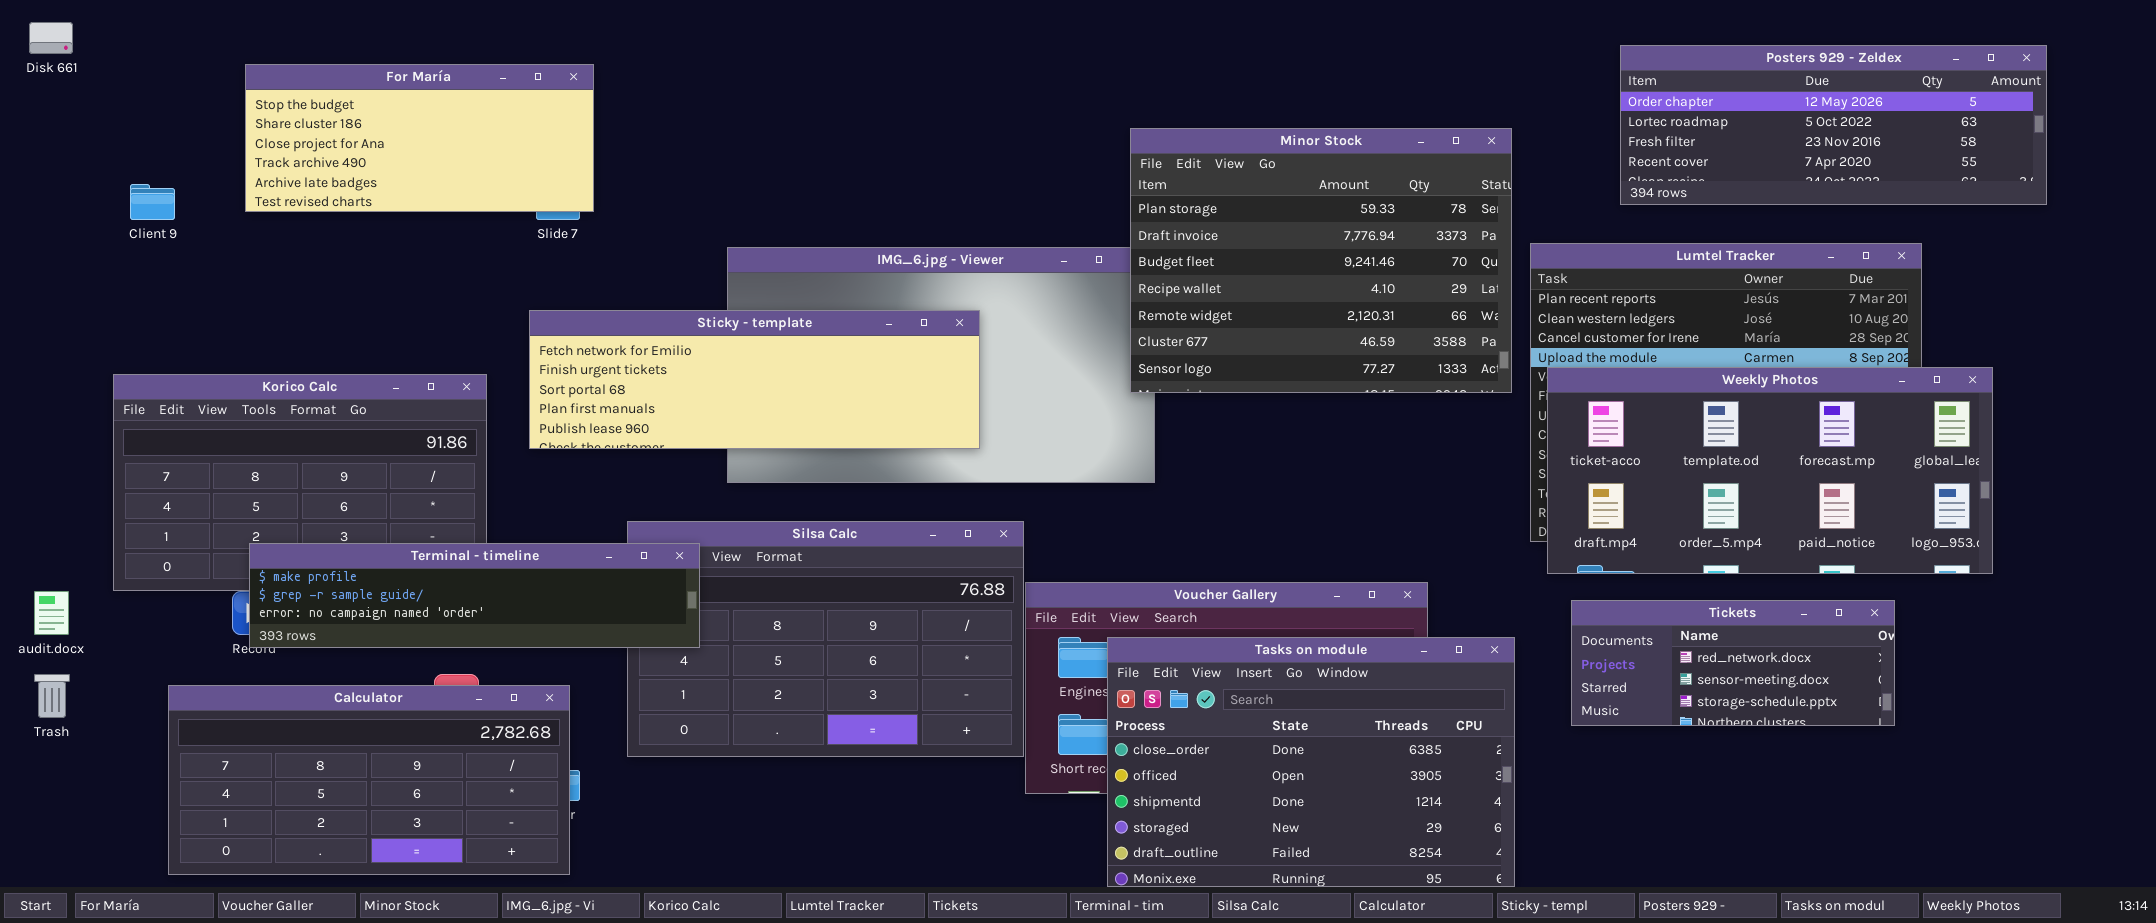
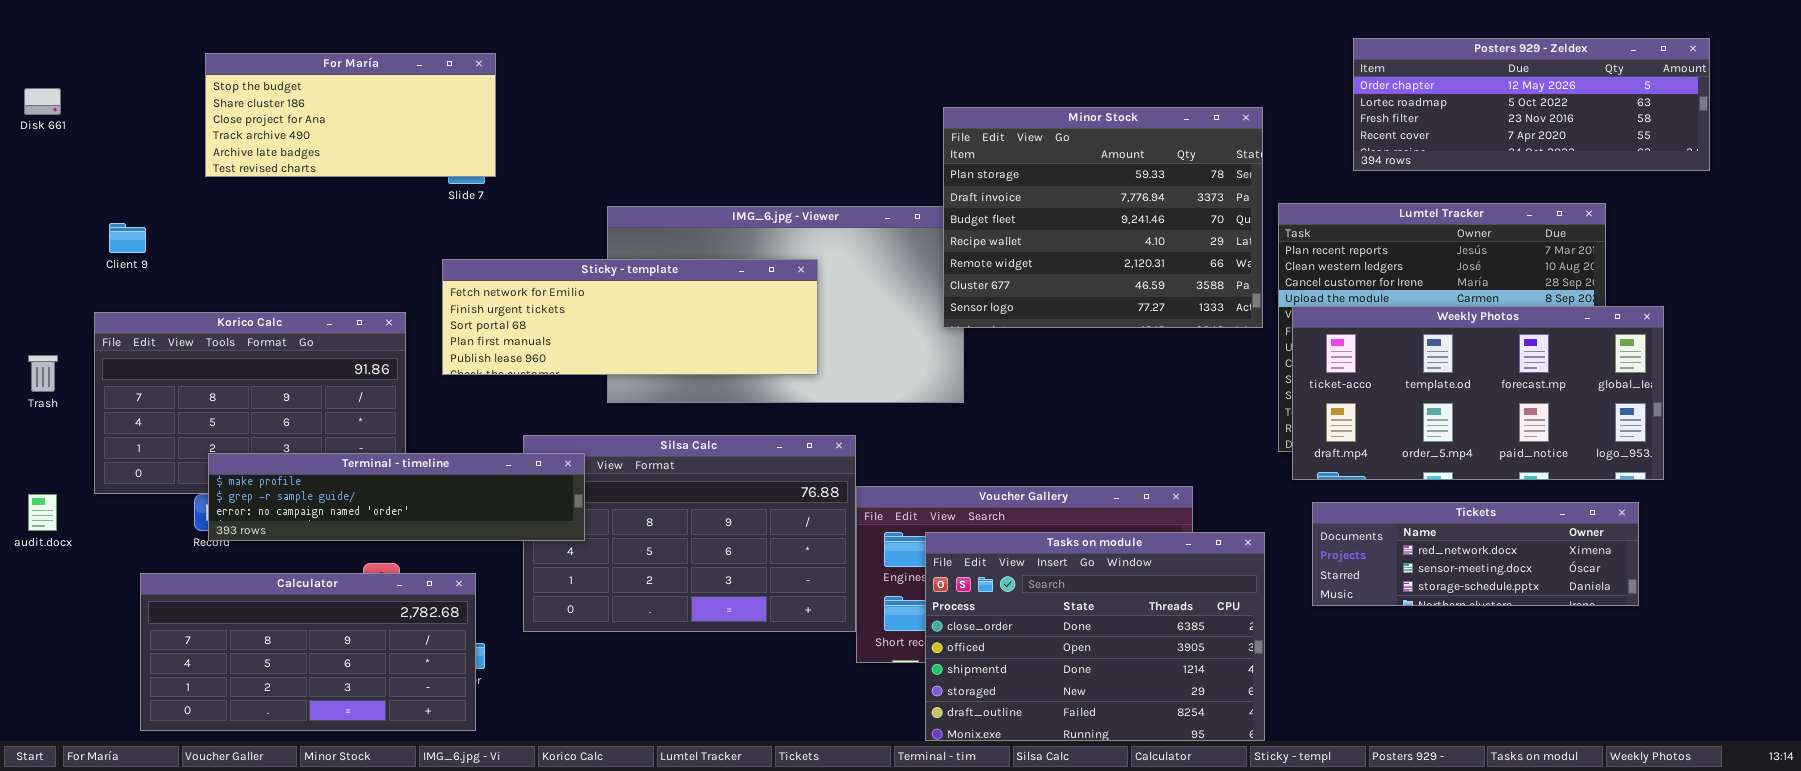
Disk 661: [29,22,73,54] -> [24,88,61,115], moved
Client 9: [130,184,175,220] -> [109,223,146,253], moved
Tickets: [1571,600,1895,726] -> [1312,502,1639,606], resized
Trash: [34,674,70,718] -> [28,355,58,392], moved

